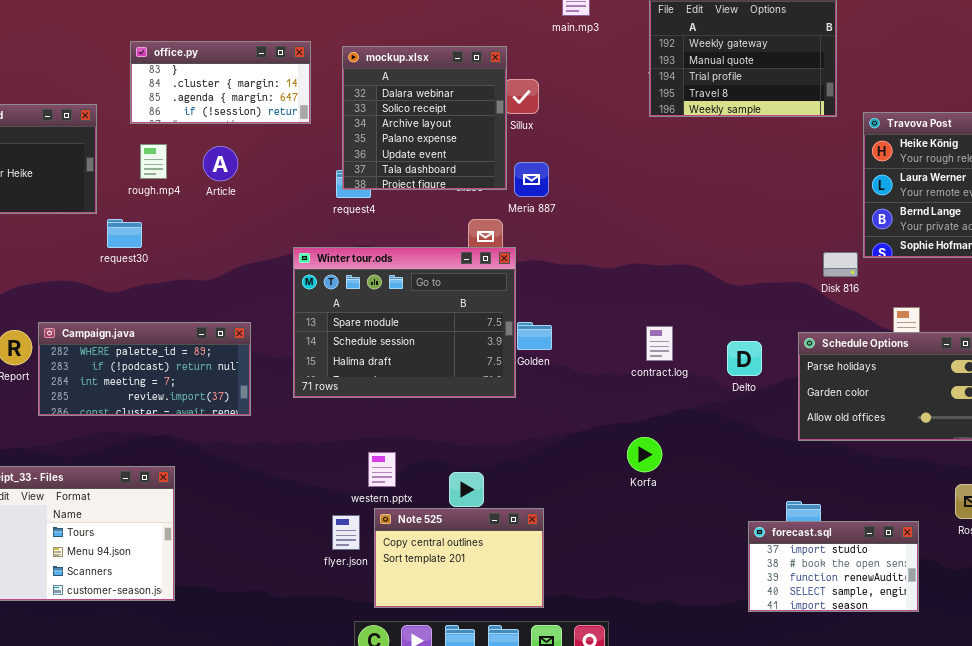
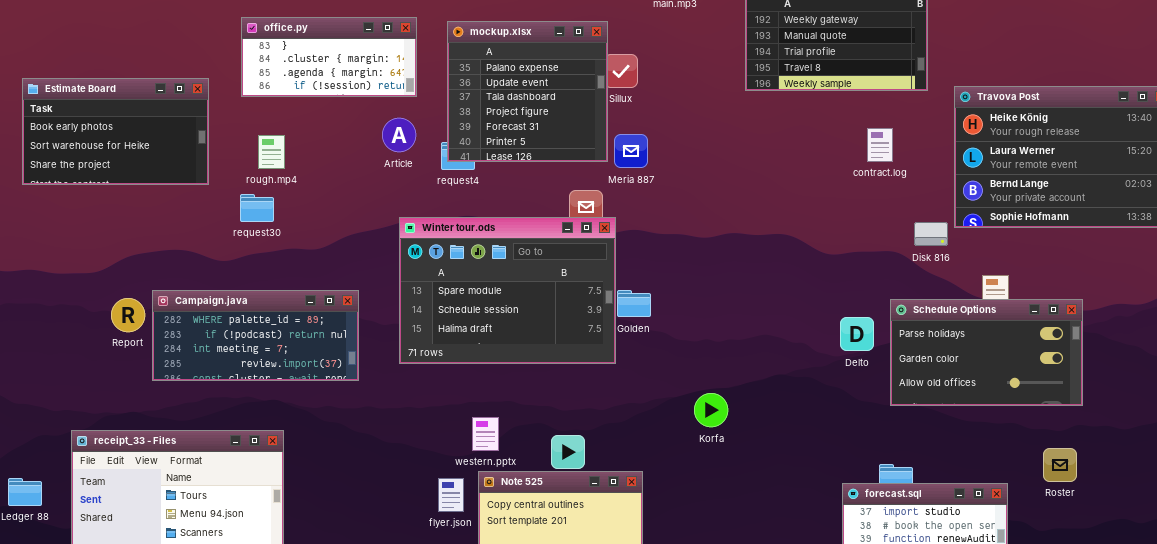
mockup.xlsx: [342,46,507,190] -> [447,21,608,162], scrolled down 3 rows
rough.mp4: [140,144,167,179] -> [258,135,285,169], moved
Article: [203,146,238,181] -> [382,118,416,152], moved
request30: [107,219,142,248] -> [240,194,274,222], moved
contract.log: [646,326,673,361] -> [867,128,893,162], moved
Delto: [727,341,762,376] -> [840,317,874,351], moved
Korfa: [627,437,662,472] -> [694,393,728,427], moved

